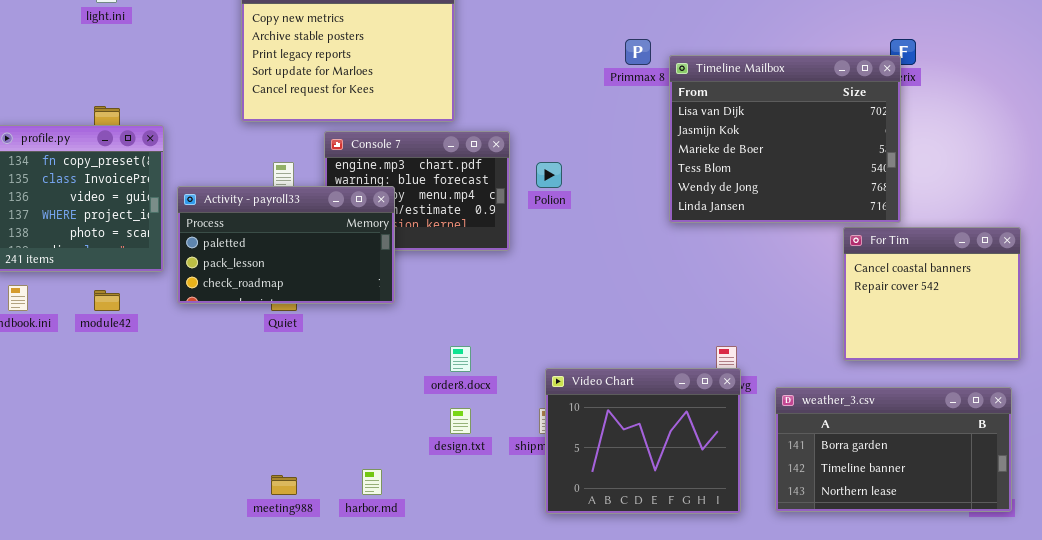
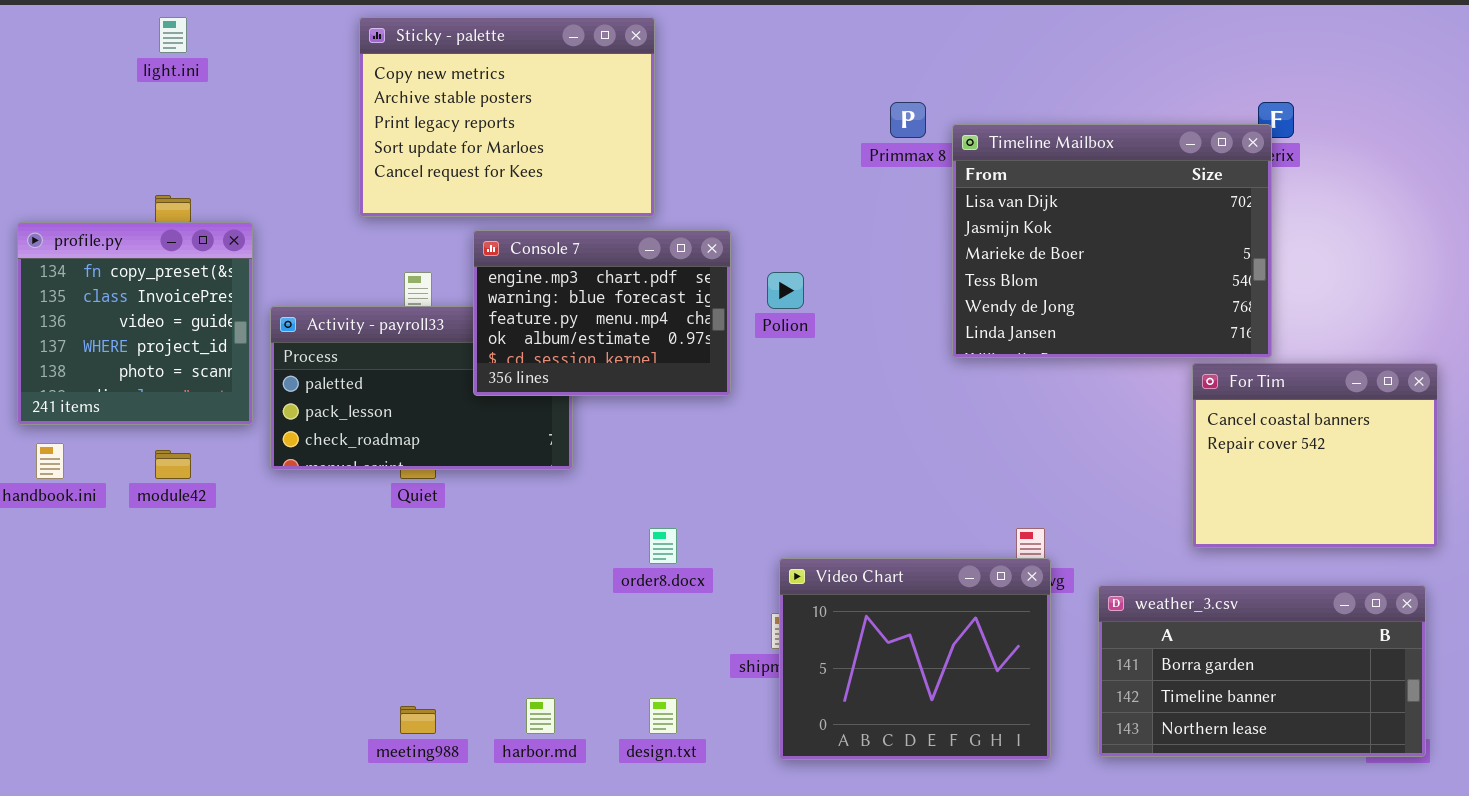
Console 7: [324,131,510,251] -> [473,230,731,396], raised
design.txt: [450,408,471,434] -> [649,698,677,734], moved

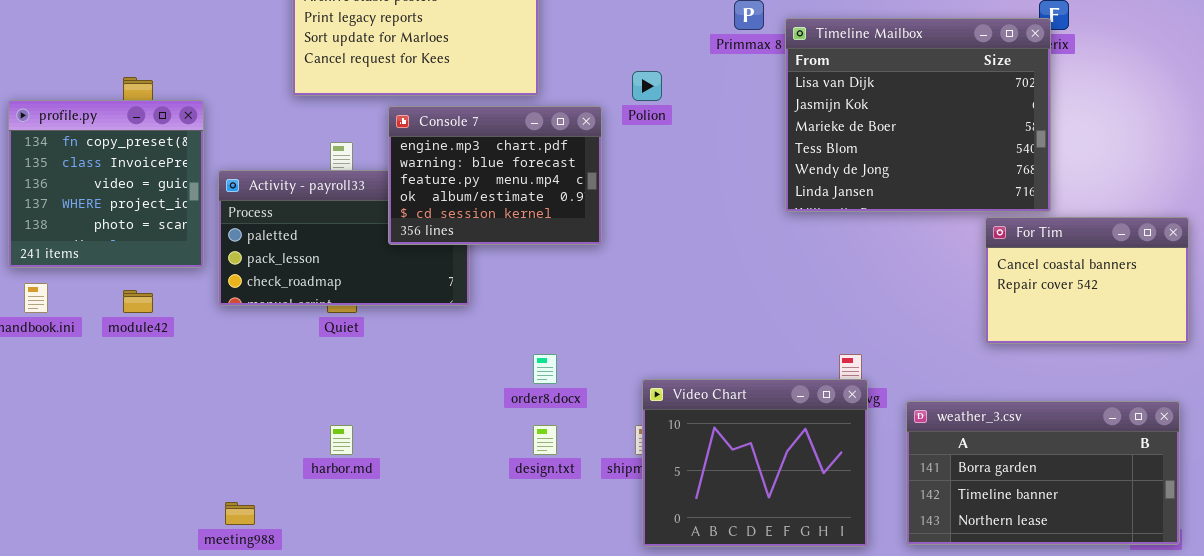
Polion: [767,272,804,309] -> [632,71,662,101], moved
For Tim: [1192,363,1438,548] -> [985,217,1189,344], resized
harbor.md: [526,698,555,734] -> [330,425,353,455], moved
design.txt: [649,698,677,734] -> [533,425,557,455], moved
meeting988: [400,706,436,734] -> [225,502,255,525], moved

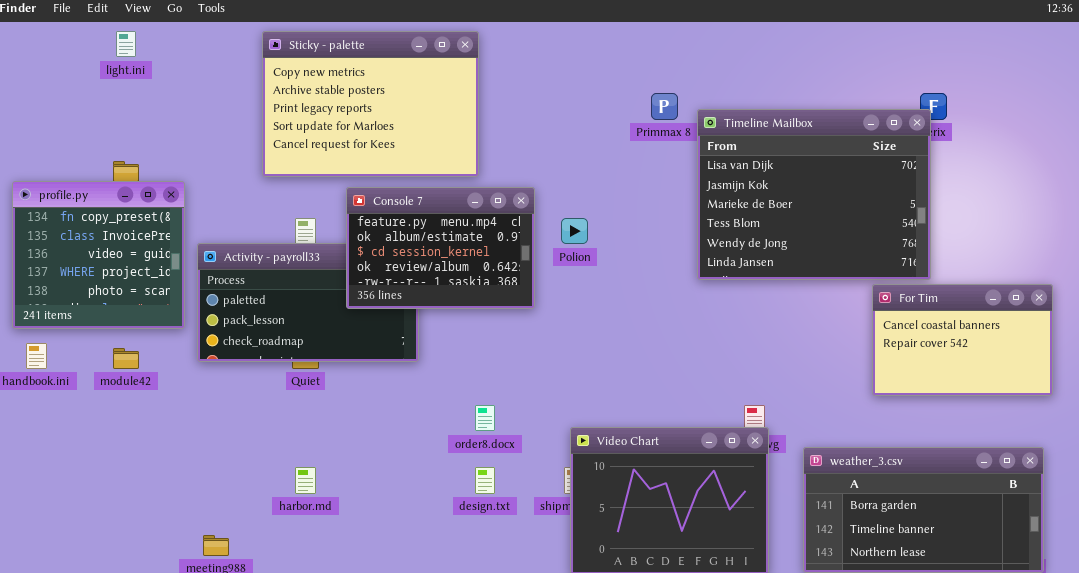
Polion: [632,71,662,101] -> [561,218,588,244], moved
Console 7: [388,106,602,245] -> [346,187,535,309], scrolled down 2 rows

